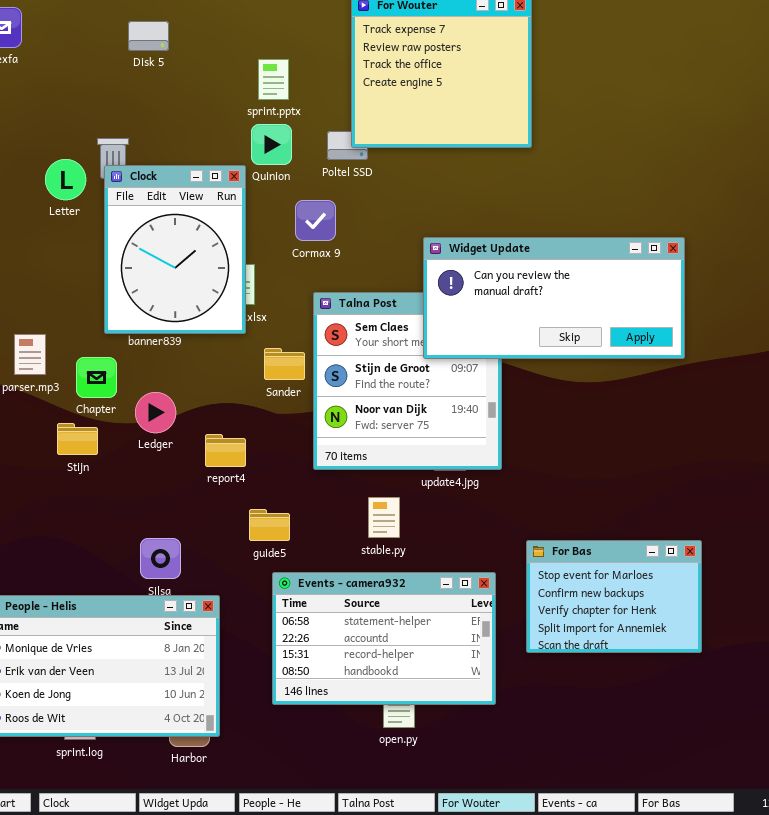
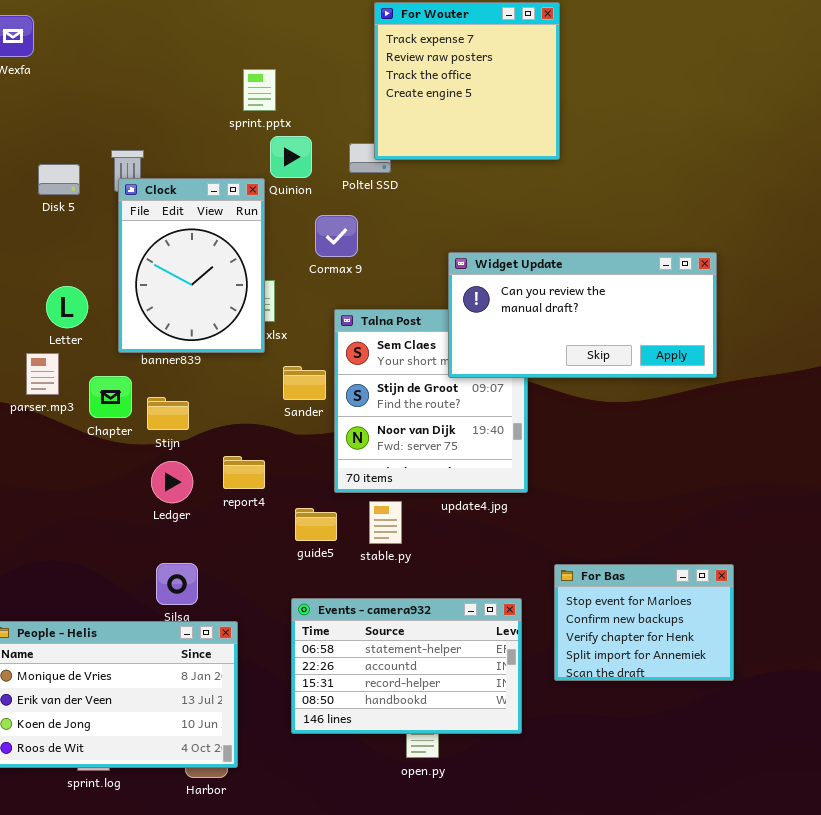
Disk 5: [128,21,169,51] -> [38,164,80,195], moved
sprint.pptx: [258,59,289,100] -> [243,69,276,111], moved
Letter: [45,159,86,200] -> [46,286,88,328], moved
Ledger: [135,392,176,433] -> [151,461,193,503], moved
Stijn: [57,423,98,455] -> [147,397,189,430], moved
stable.py: [368,497,400,538] -> [369,501,402,544], moved
guide5: [249,509,290,541] -> [295,508,337,541], moved

